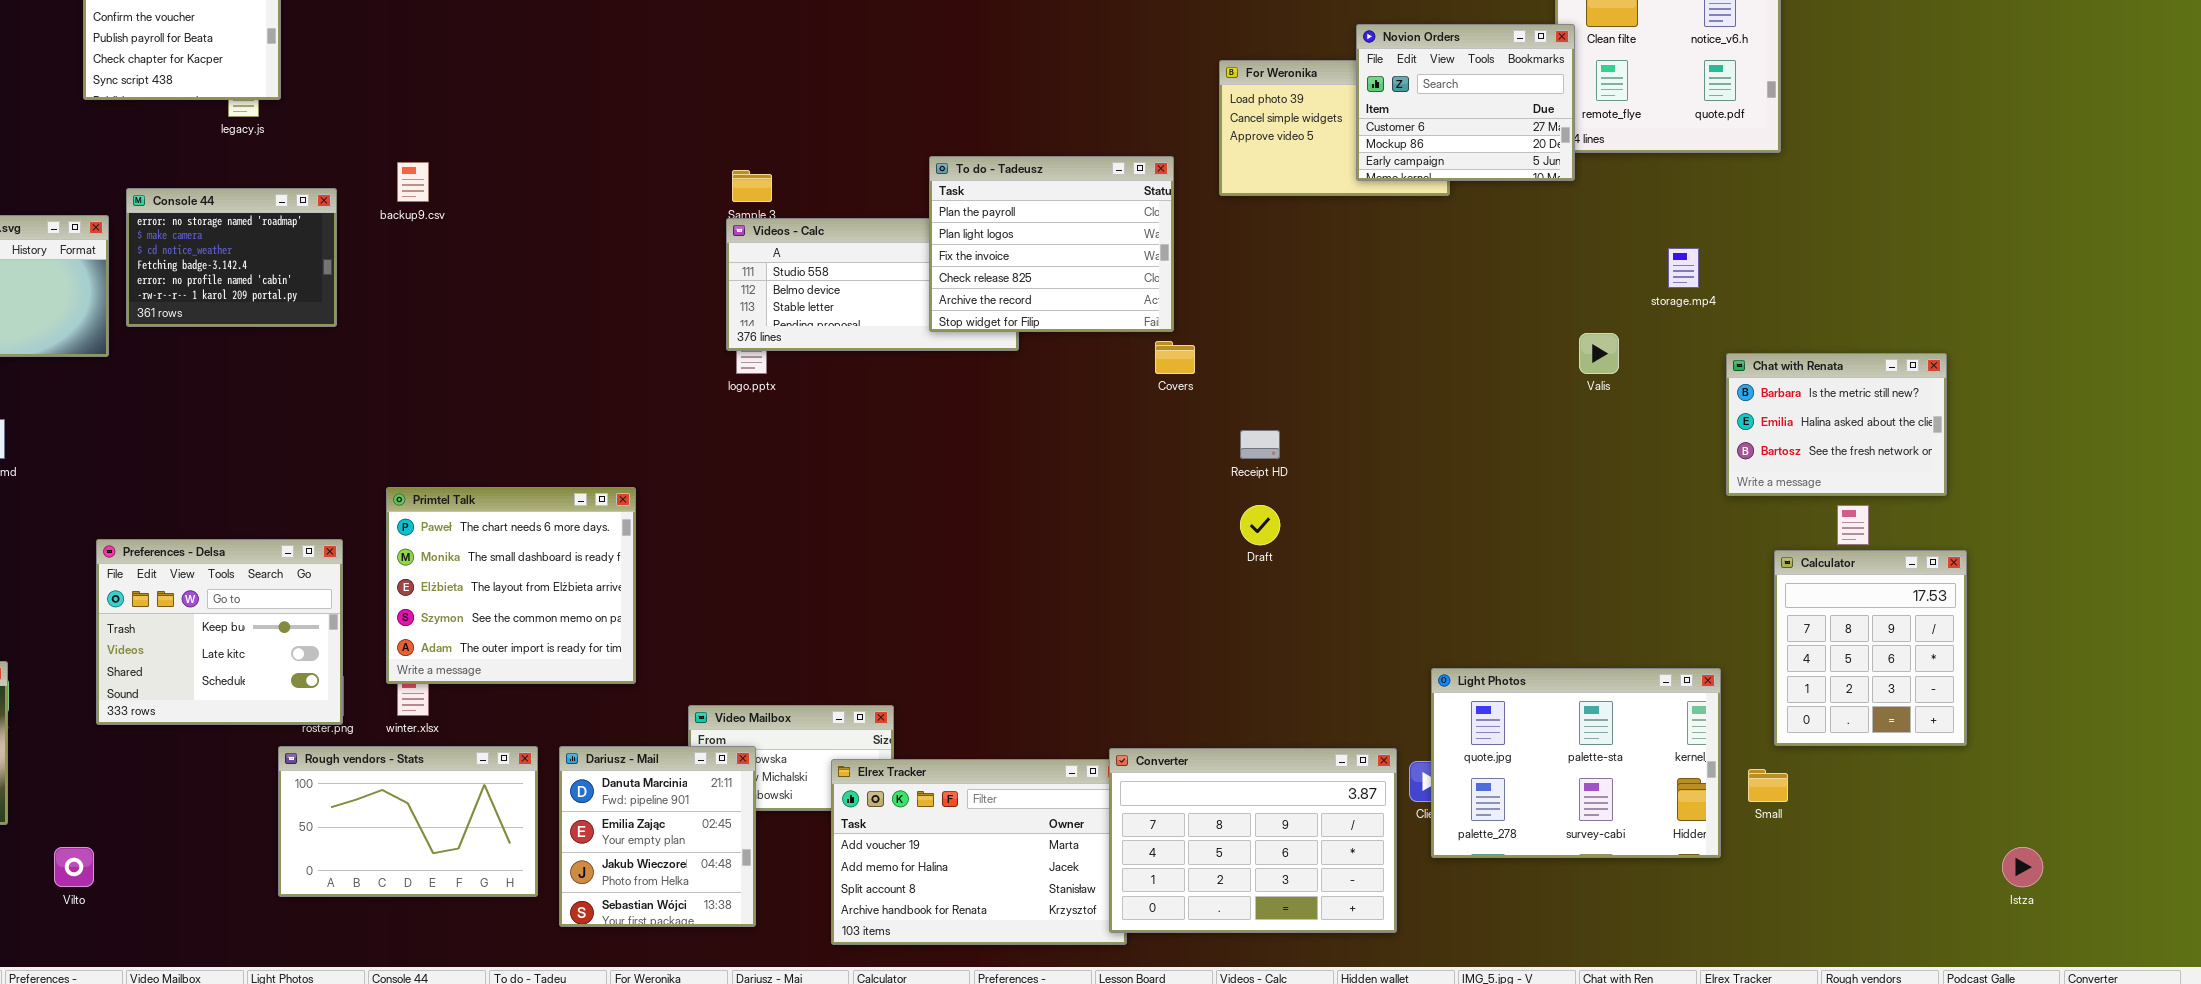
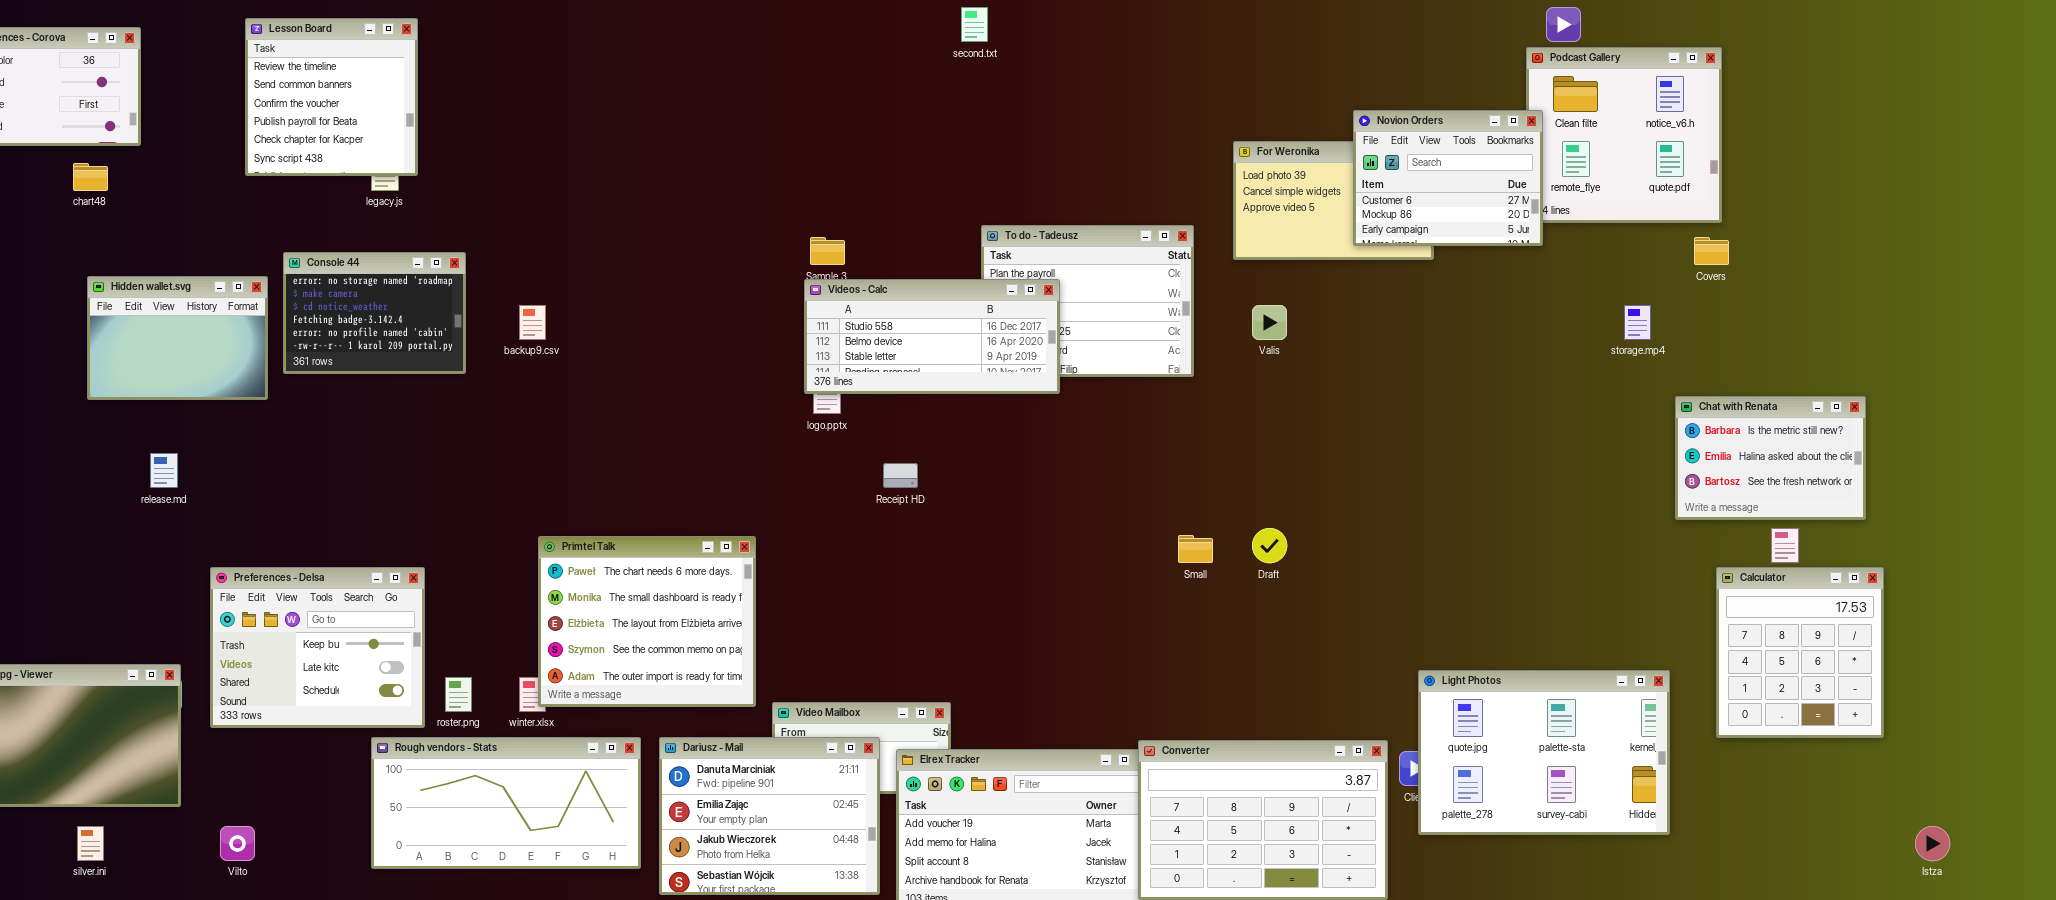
backup9.csv: [397,162,429,202] -> [519,305,546,340], moved
Videos - Calc: [726,218,1019,351] -> [804,279,1060,394], raised
Valis: [1579,333,1619,374] -> [1252,305,1287,340], moved
Covers: [1155,341,1195,374] -> [1694,237,1729,265], moved
Receipt HD: [1240,430,1280,459] -> [883,463,918,488], moved
Primtel Talk: [386,487,636,684] -> [538,536,756,707], moved
Preferences - Delsa: [96,539,343,725] -> [210,567,425,728], moved
Rough vendors - Stats: [278,746,538,897] -> [371,737,641,869], resized
Dariusz - Mail: [559,746,756,927] -> [659,737,880,895], resized
Small: [1748,769,1788,802] -> [1178,535,1213,563], moved

